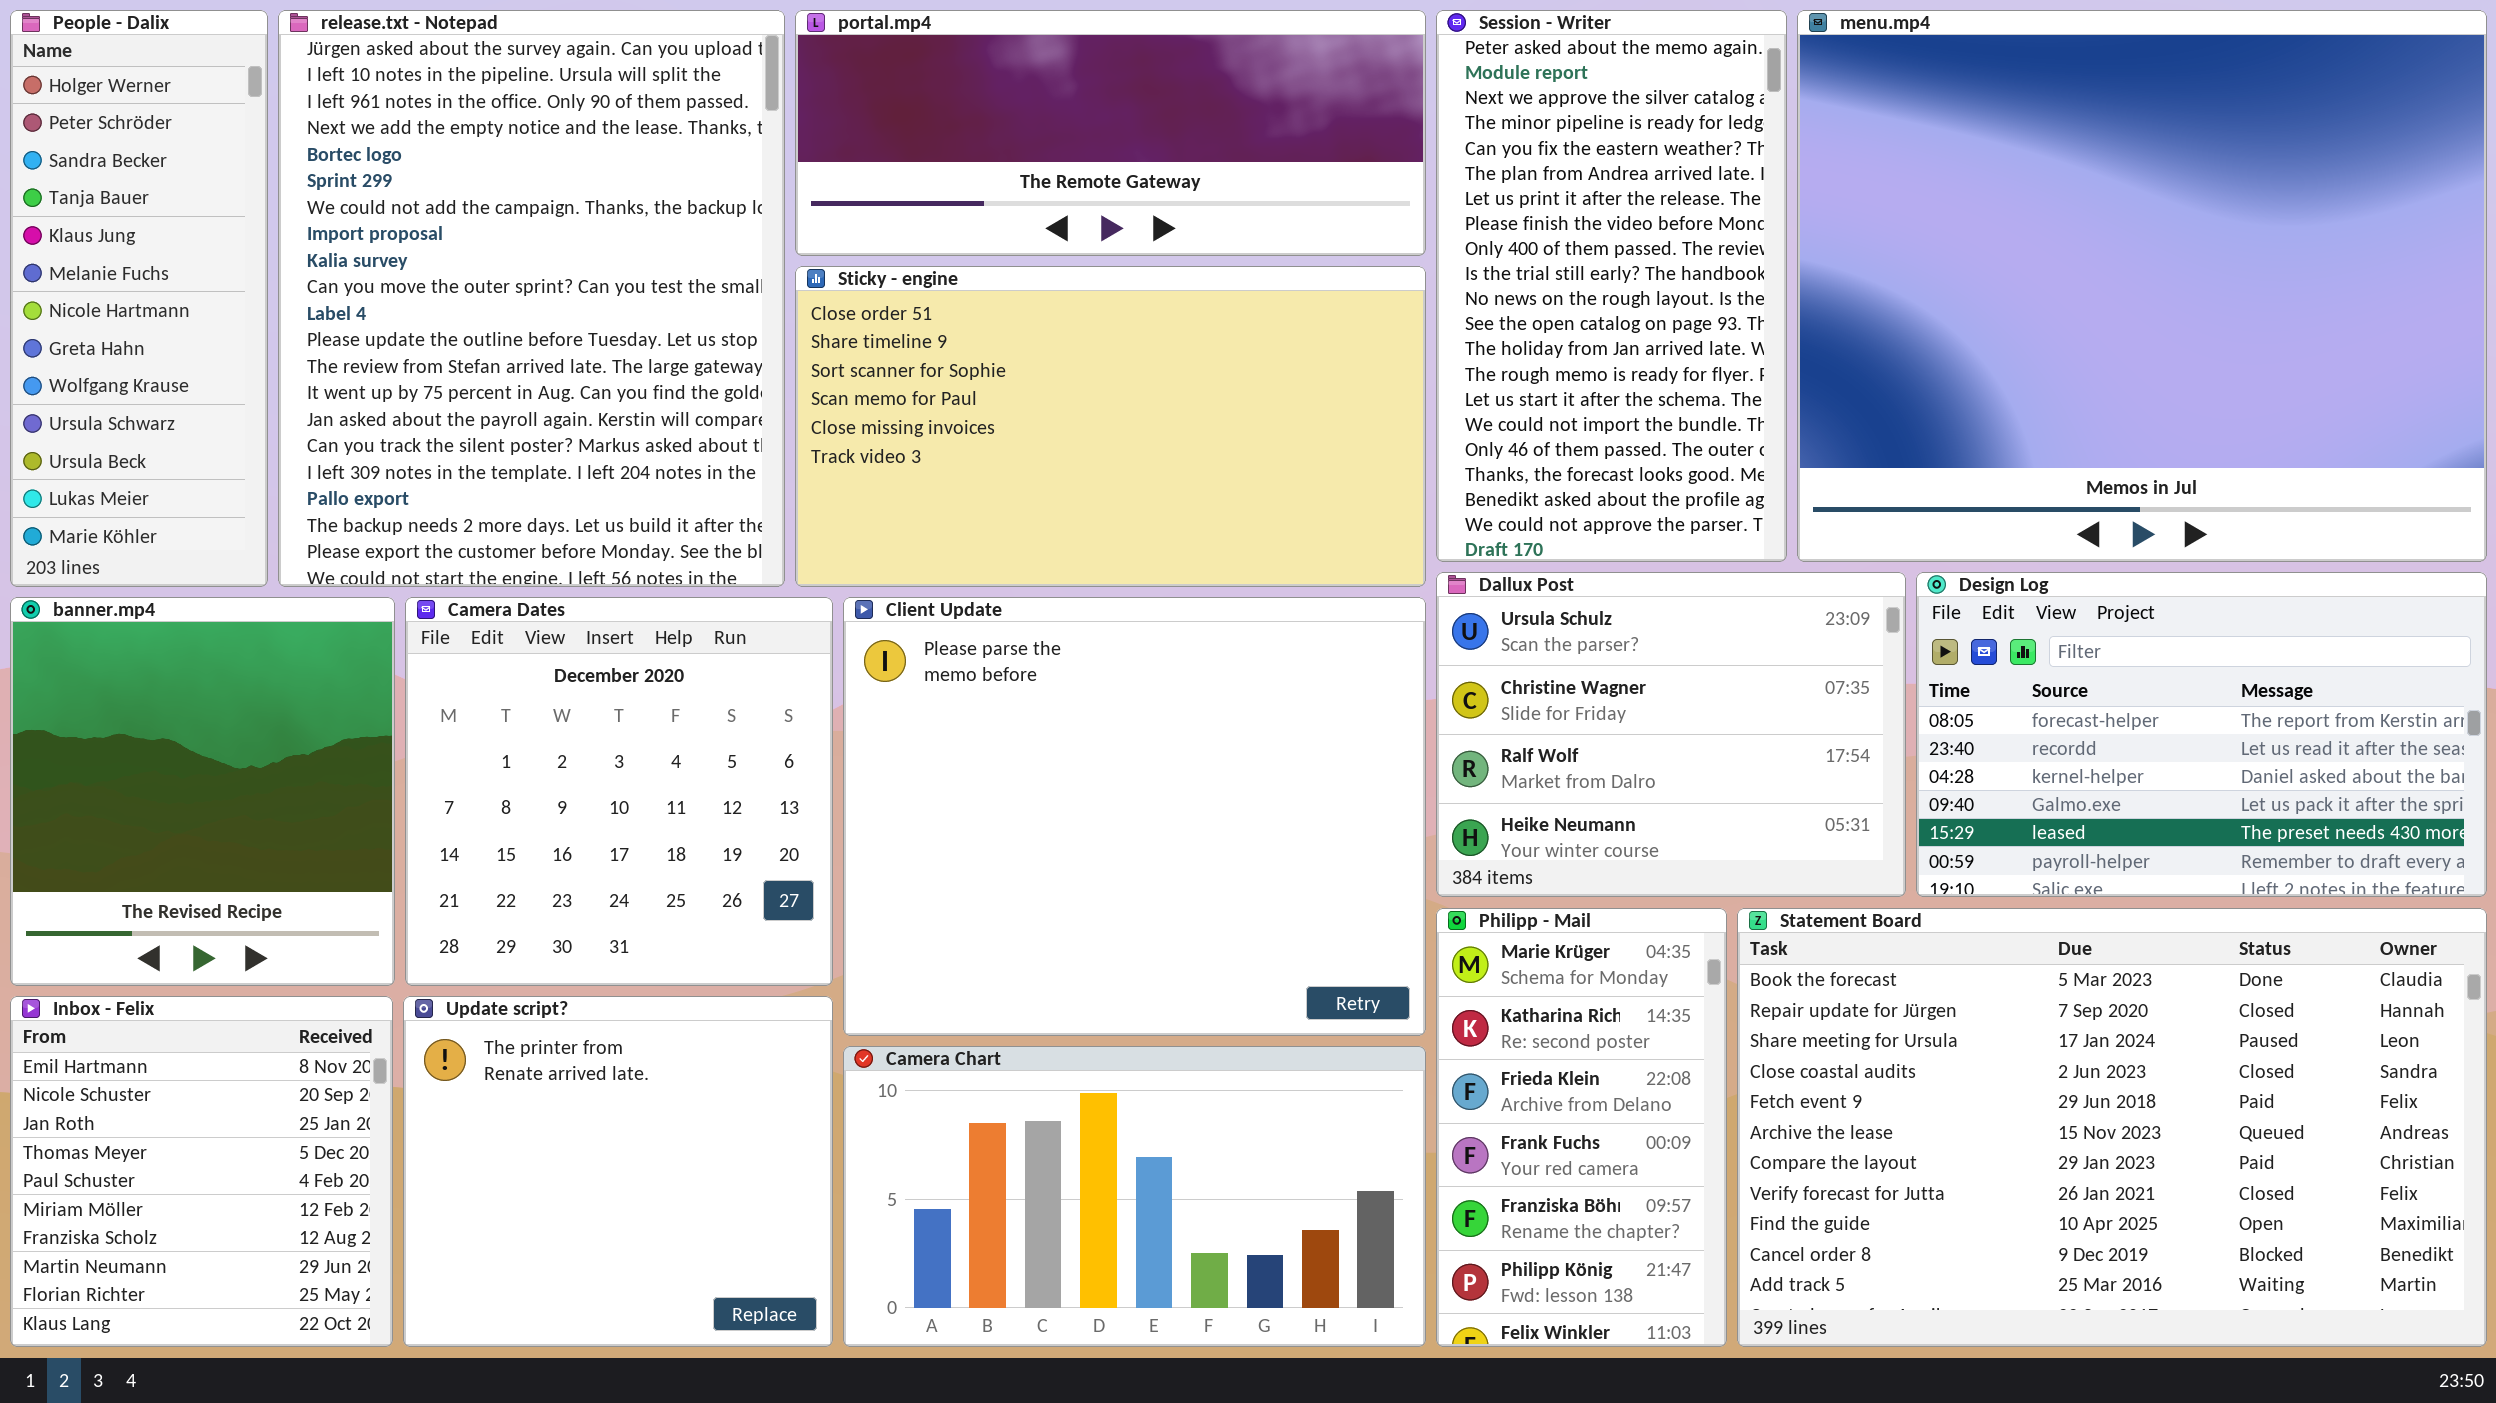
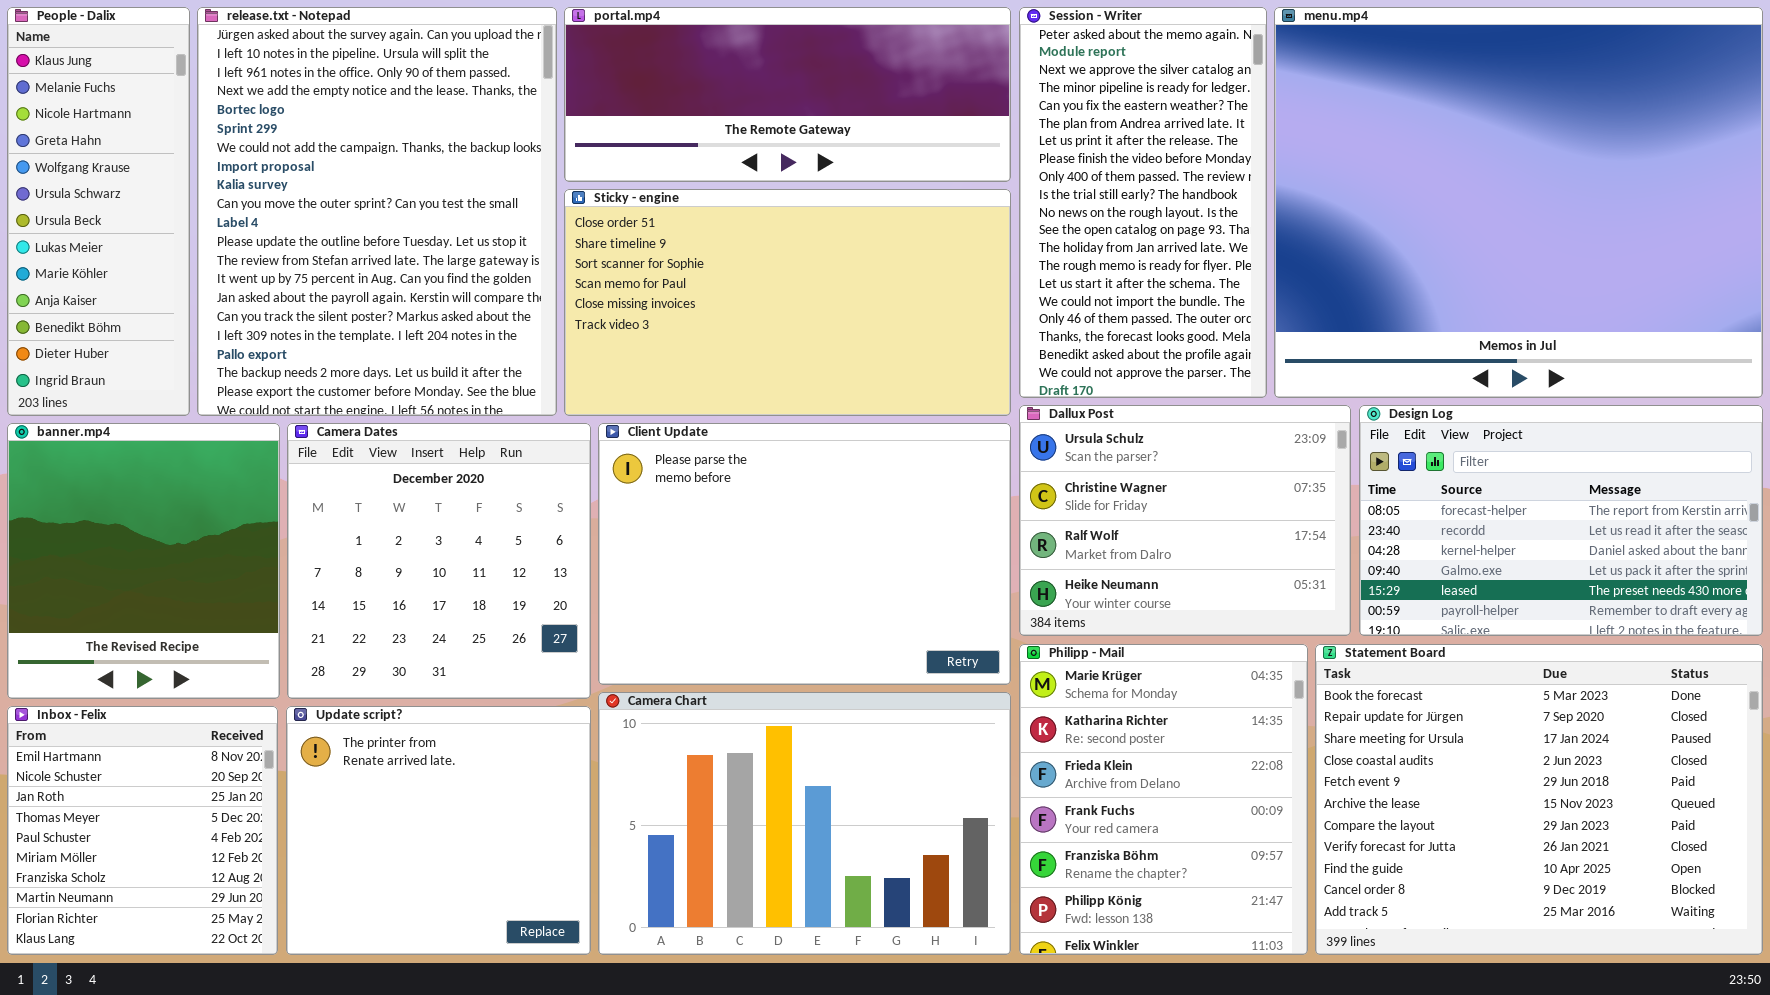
People - Dalix: [10,10,268,587] -> [7,7,190,416], scrolled down 4 rows
Client Update: [843,597,1426,1036] -> [598,423,1011,685], resized
Philipp - Mail: [1436,908,1727,1347] -> [1019,644,1308,955], resized
Statement Board: [1737,908,2487,1347] -> [1315,644,1763,955], resized
Camera Chart: [843,1046,1426,1347] -> [598,692,1011,955], resized

